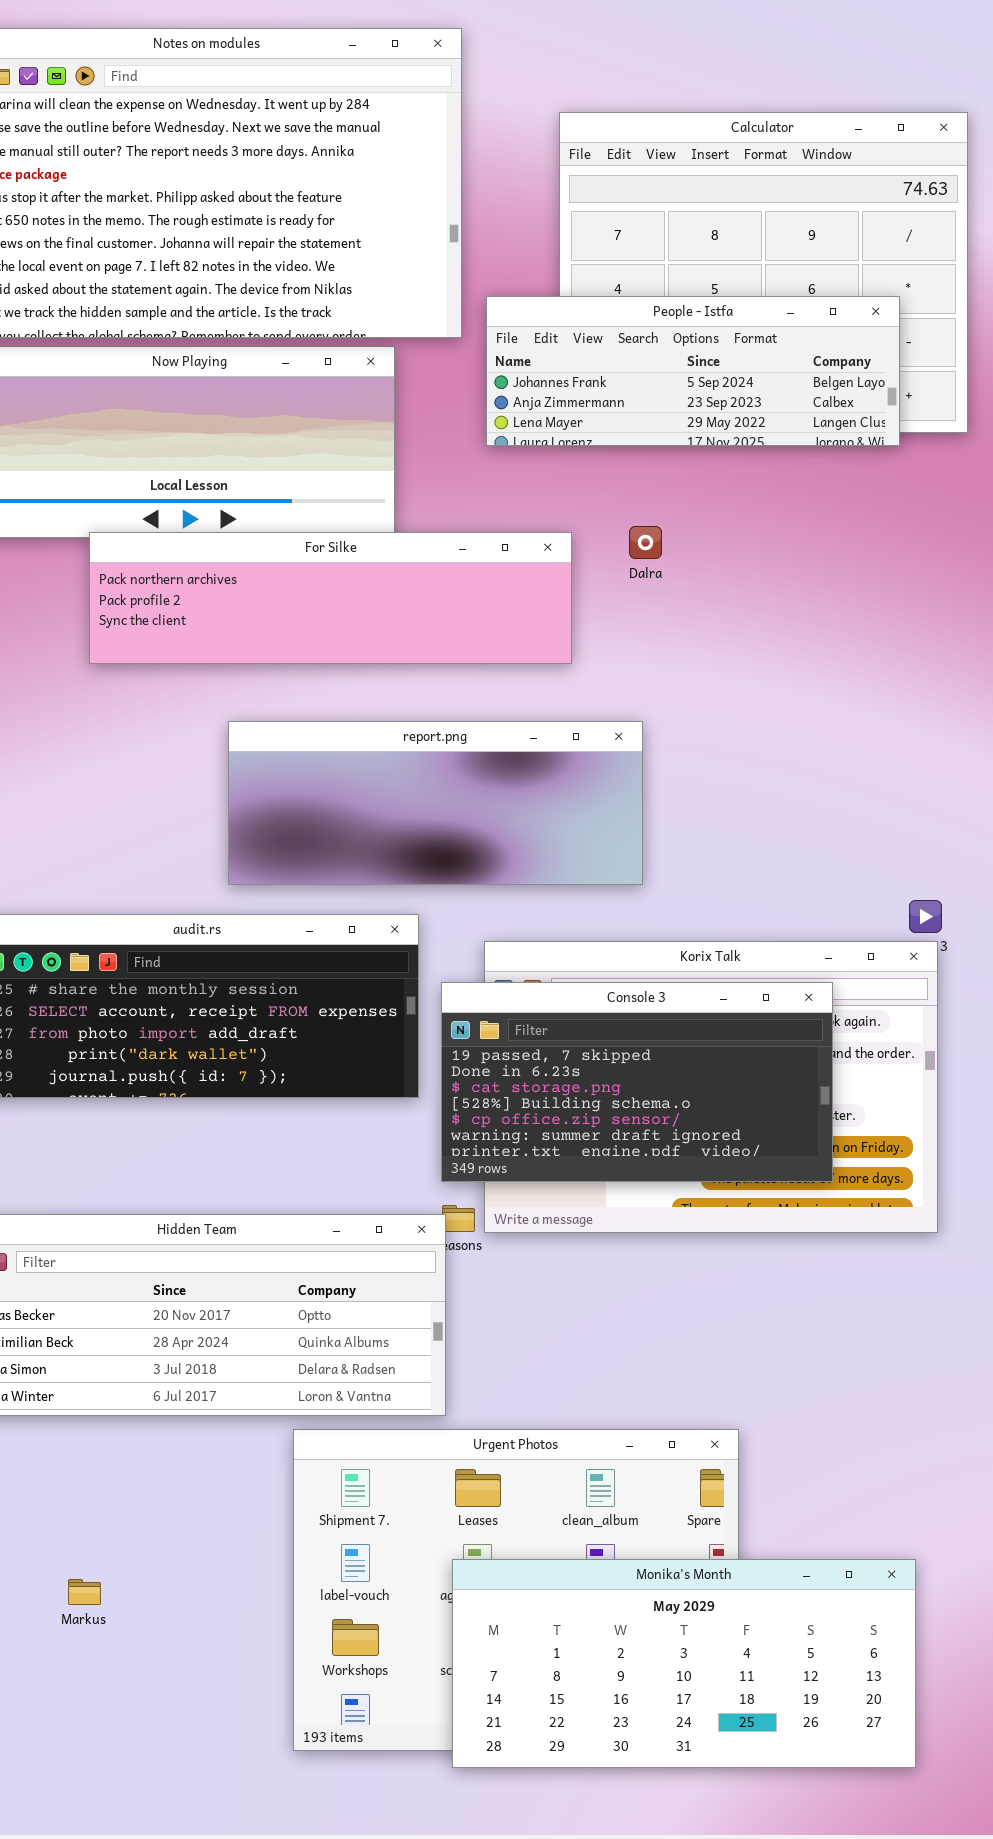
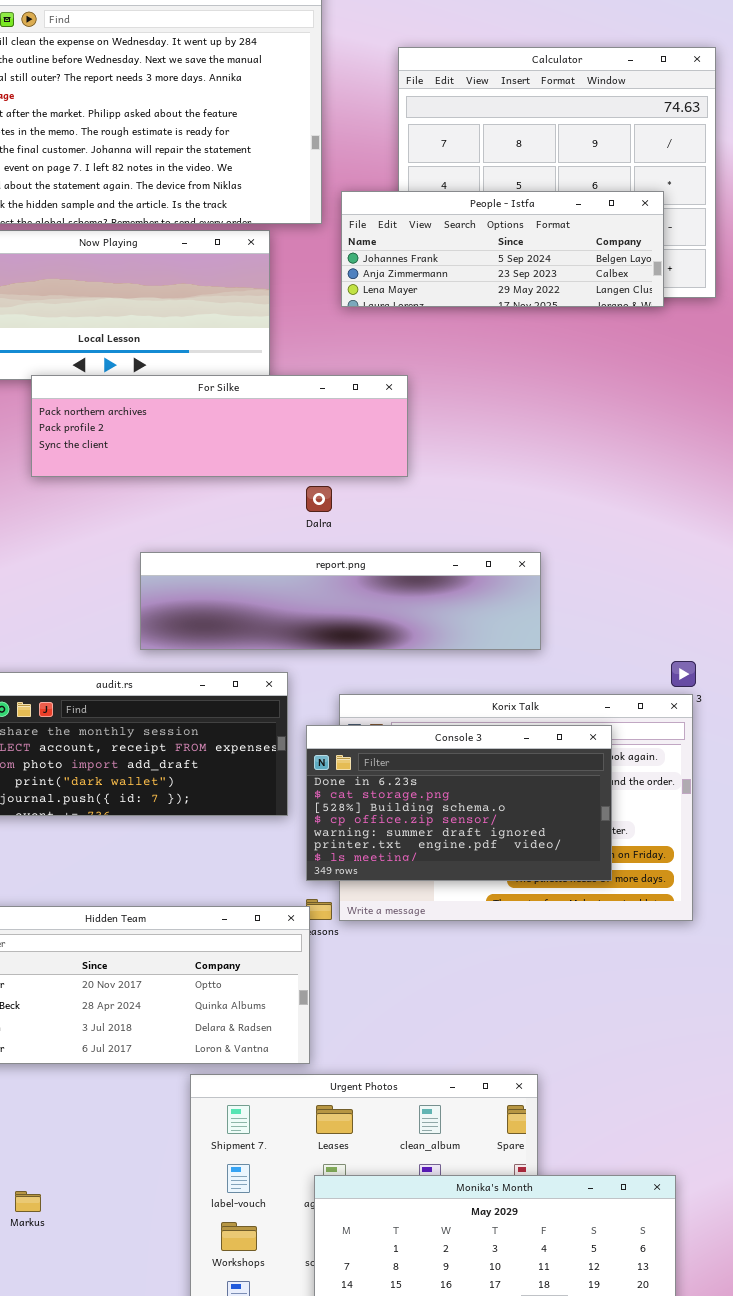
Dalra: [629,526,662,559] -> [306,486,332,512], moved
report.png: [228,721,643,885] -> [140,552,541,650], resized
Console 3: [441,982,833,1182] -> [306,725,612,881], scrolled down 1 row

